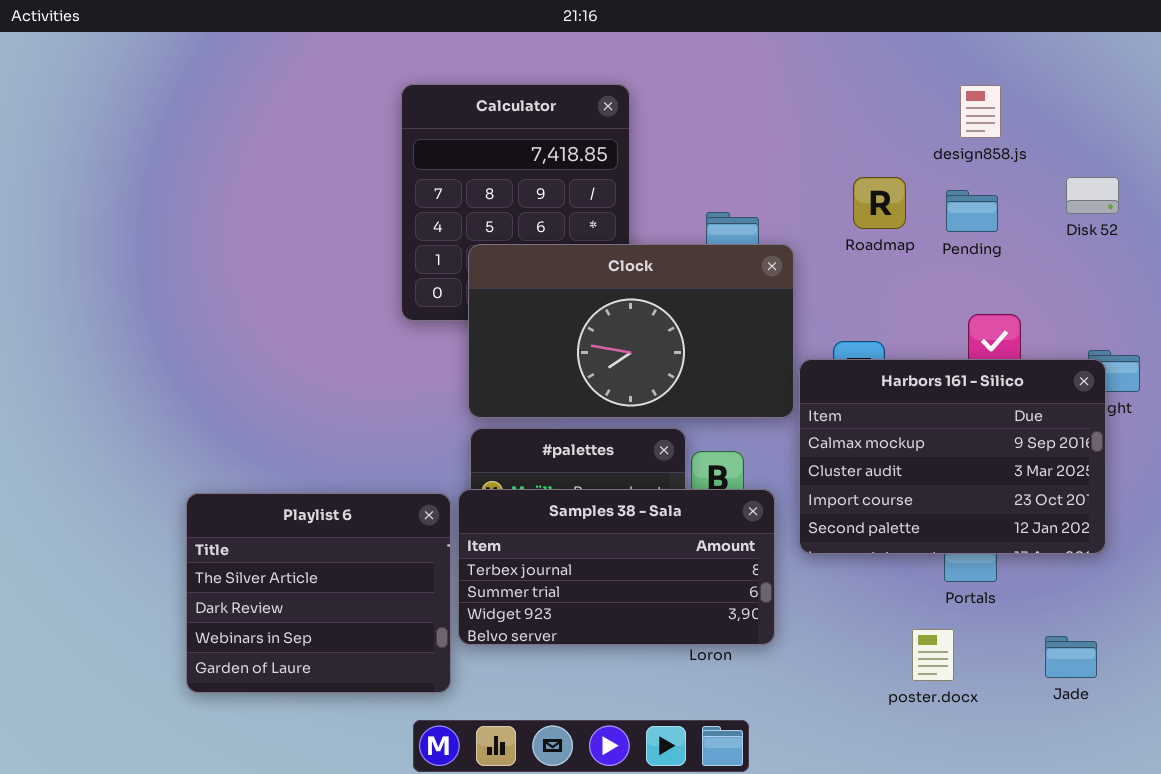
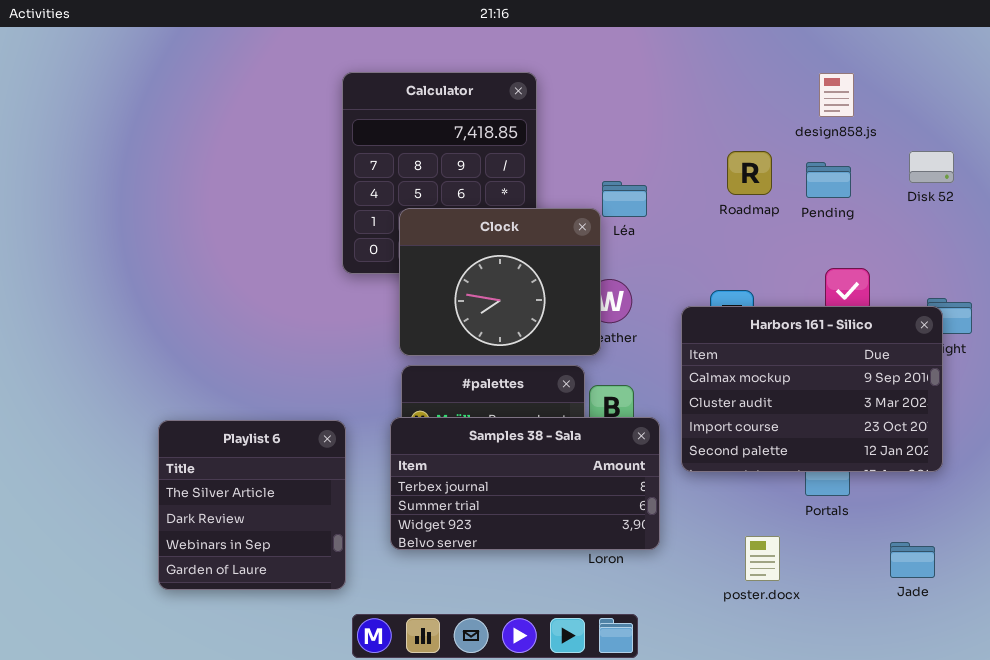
Clock: [468,244,794,418] -> [399,208,601,356], resized
Playlist 6: [186,493,451,693] -> [158,420,346,590], resized
poster.docx: [912,629,954,681] -> [745,536,780,581], moved

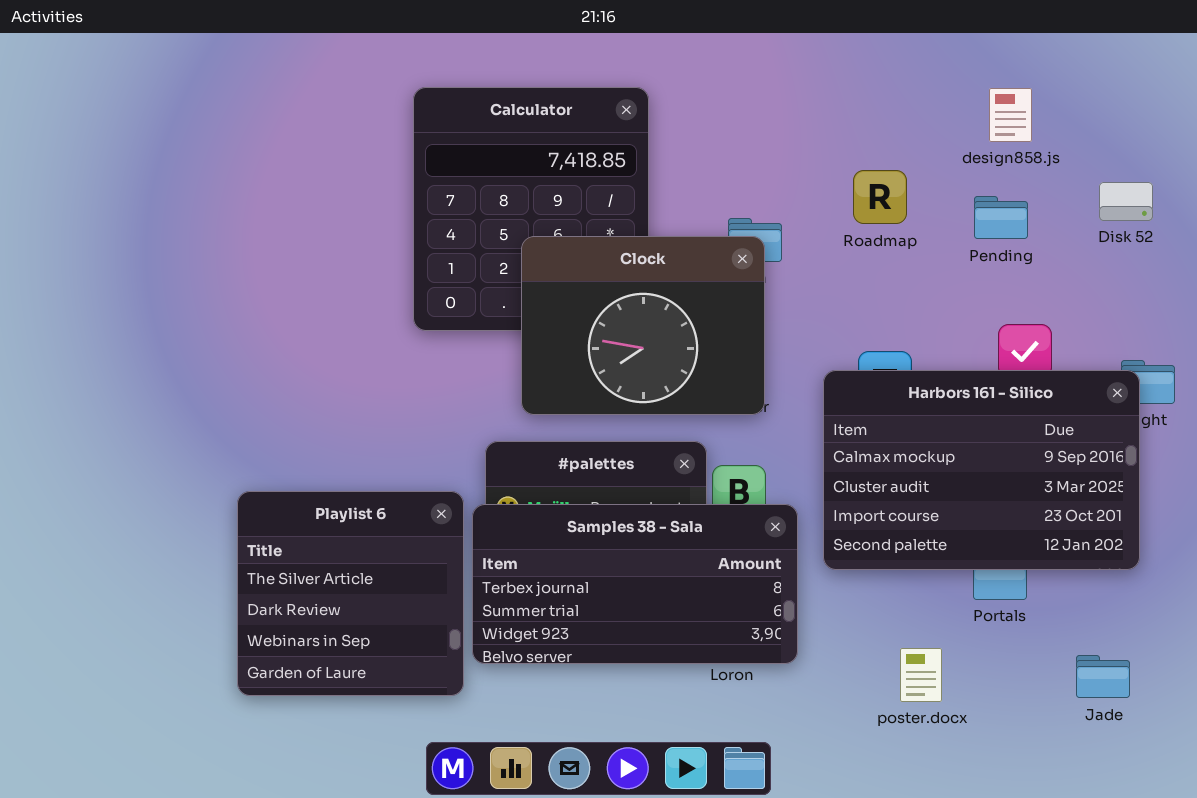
Roadmap: [727,151,772,195] -> [853,170,907,224], moved
Clock: [399,208,601,356] -> [521,236,765,415], moved
Playlist 6: [158,420,346,590] -> [237,491,464,696], moved

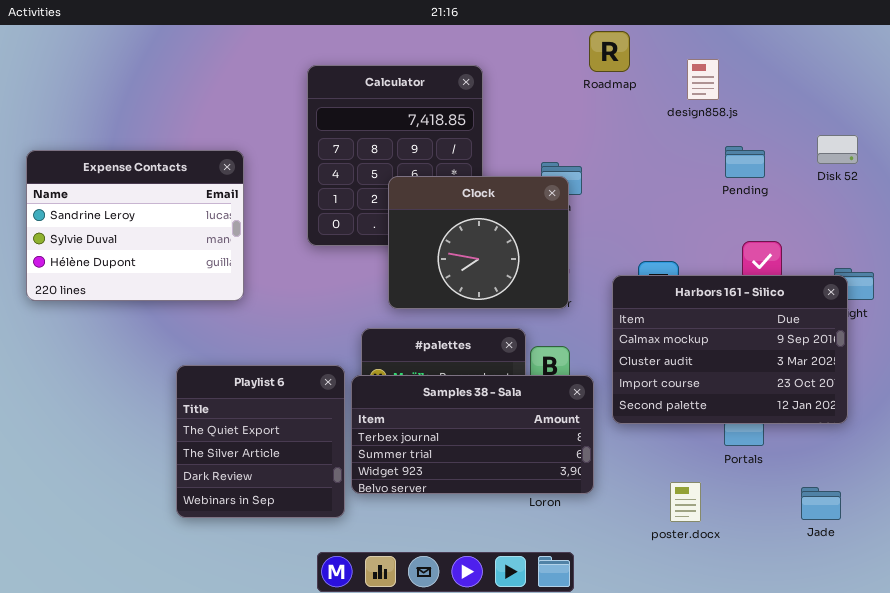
design858.js: [989,88,1032,142] -> [687,59,719,100], moved
Roadmap: [853,170,907,224] -> [589,31,630,72], moved
Expense Contacts: none -> [26,150,244,301], opened
Playlist 6: [237,491,464,696] -> [176,365,345,518], scrolled up 1 row

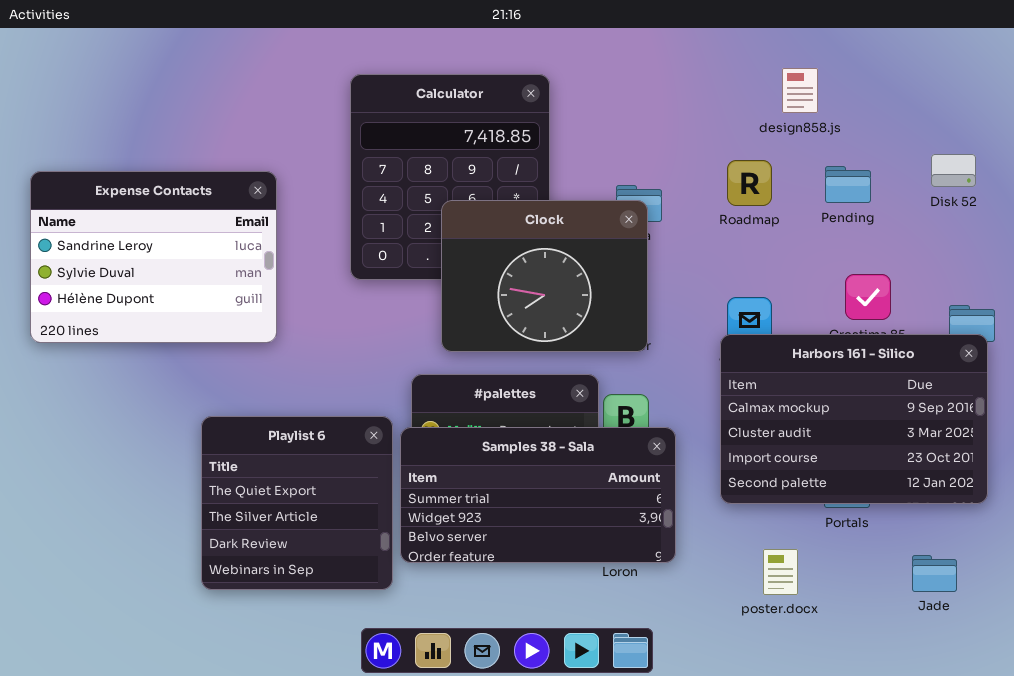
Roadmap: [589,31,630,72] -> [727,160,772,206], moved
Harbors 161 - Silico: [612,275,848,424] -> [720,334,988,504], moved
Samples 38 - Sala: [351,375,594,494] -> [400,427,676,563], scrolled down 1 row

